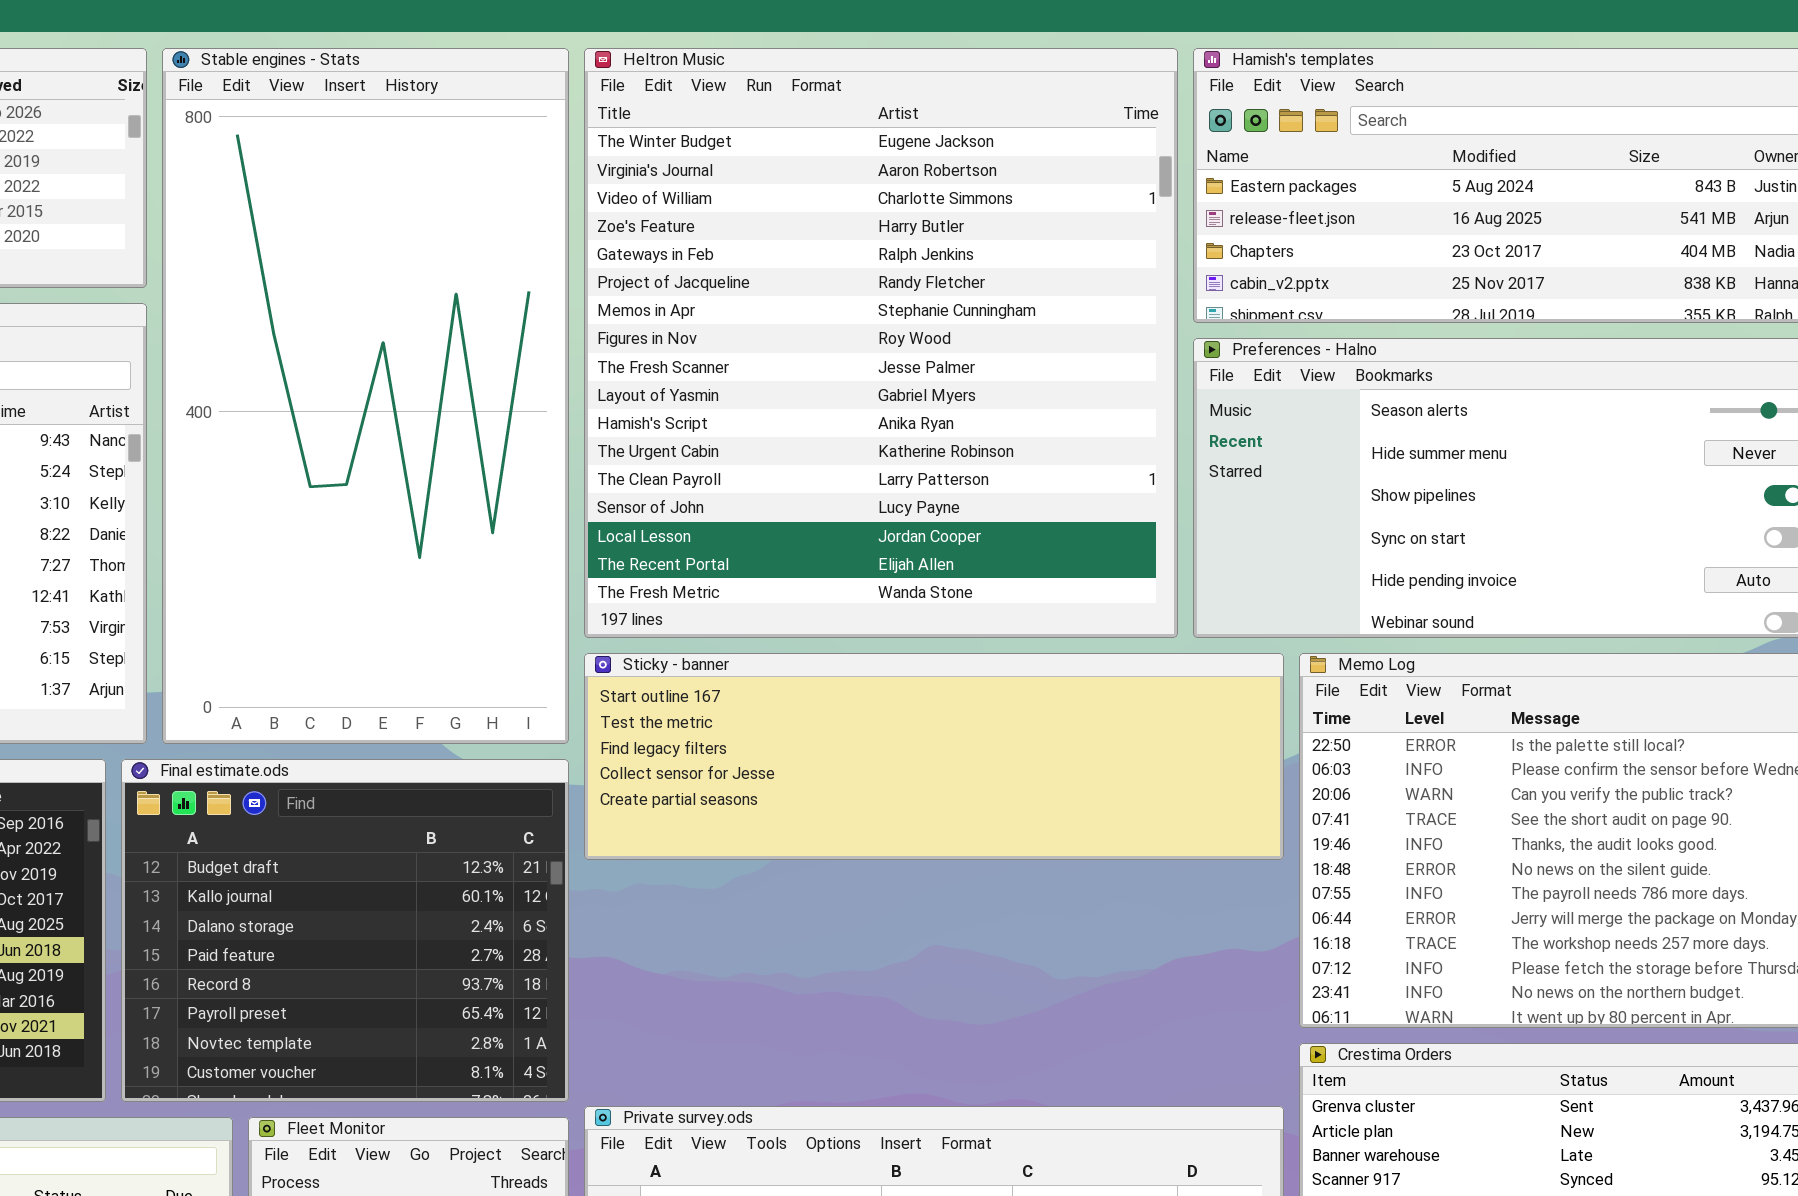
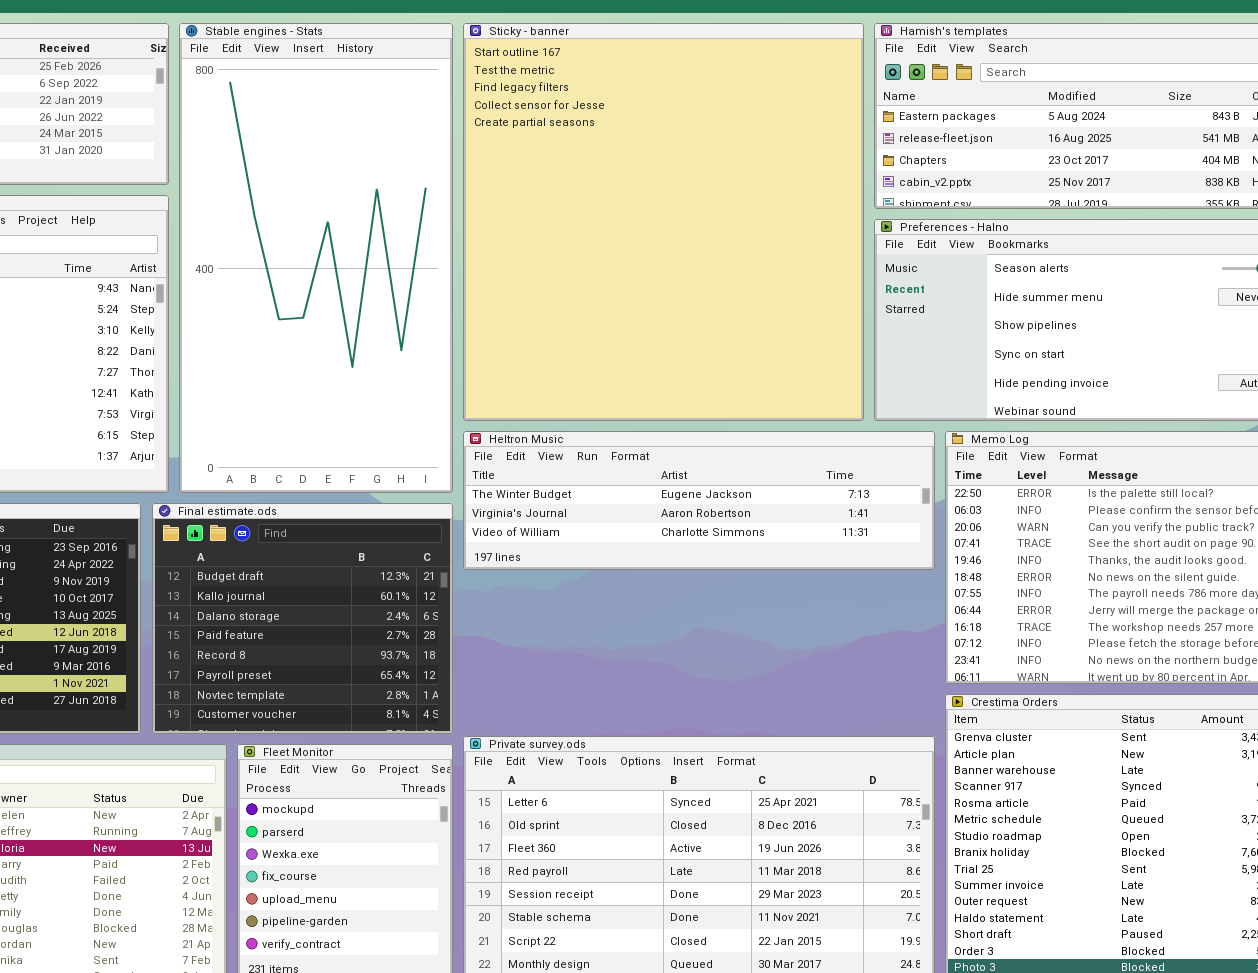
Heltron Music: [584,48,1178,638] -> [463,431,935,570], moved, resized
Sticky - banner: [584,653,1284,860] -> [463,23,864,421], moved, resized

